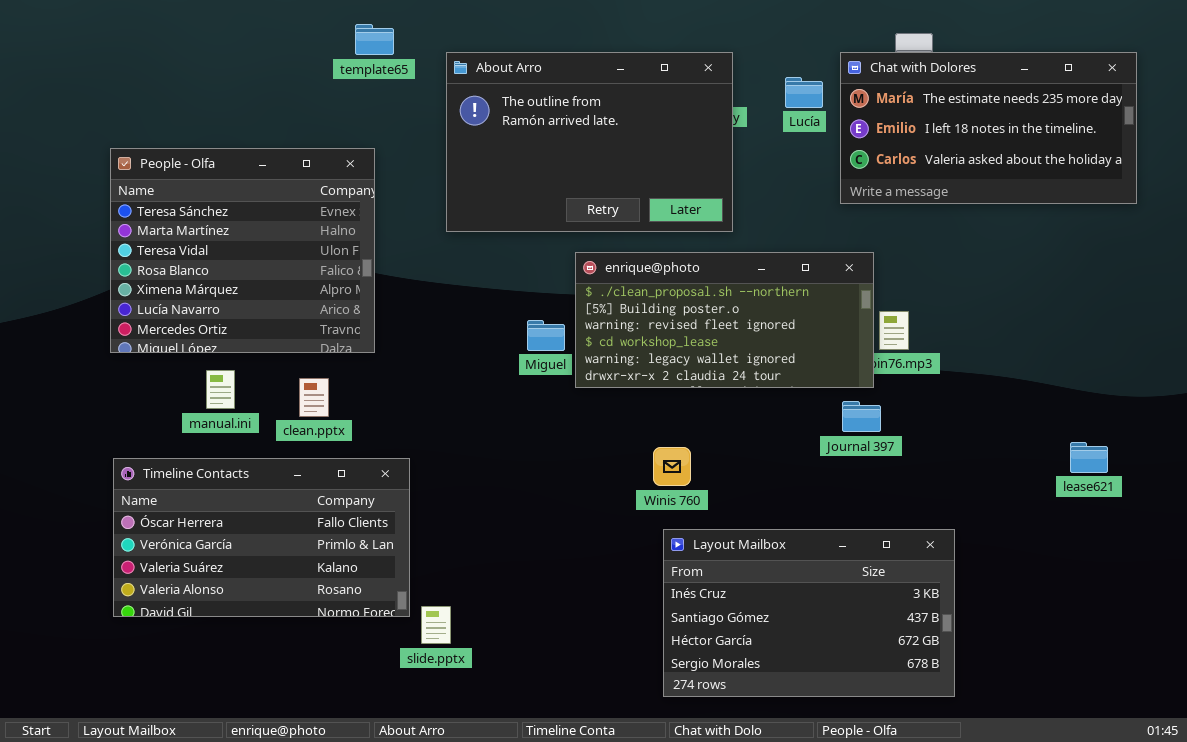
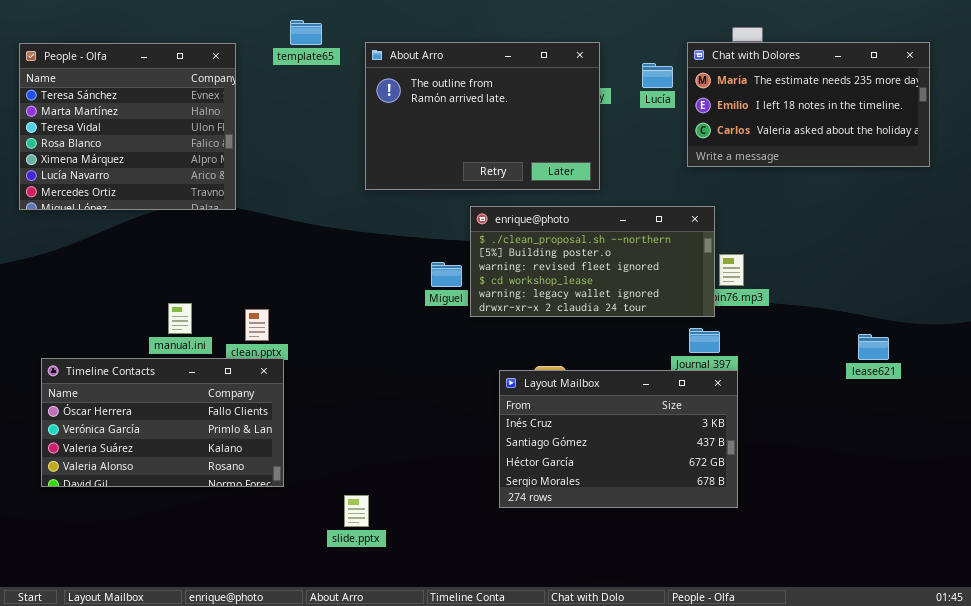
People - Olfa: [110,148,375,353] -> [19,43,236,210], moved
lease621: [1070,442,1108,473] -> [858,334,889,360], moved
Timeline Contacts: [113,458,410,617] -> [41,358,284,487], moved
Layout Mailbox: [663,529,955,697] -> [499,370,738,508], moved

